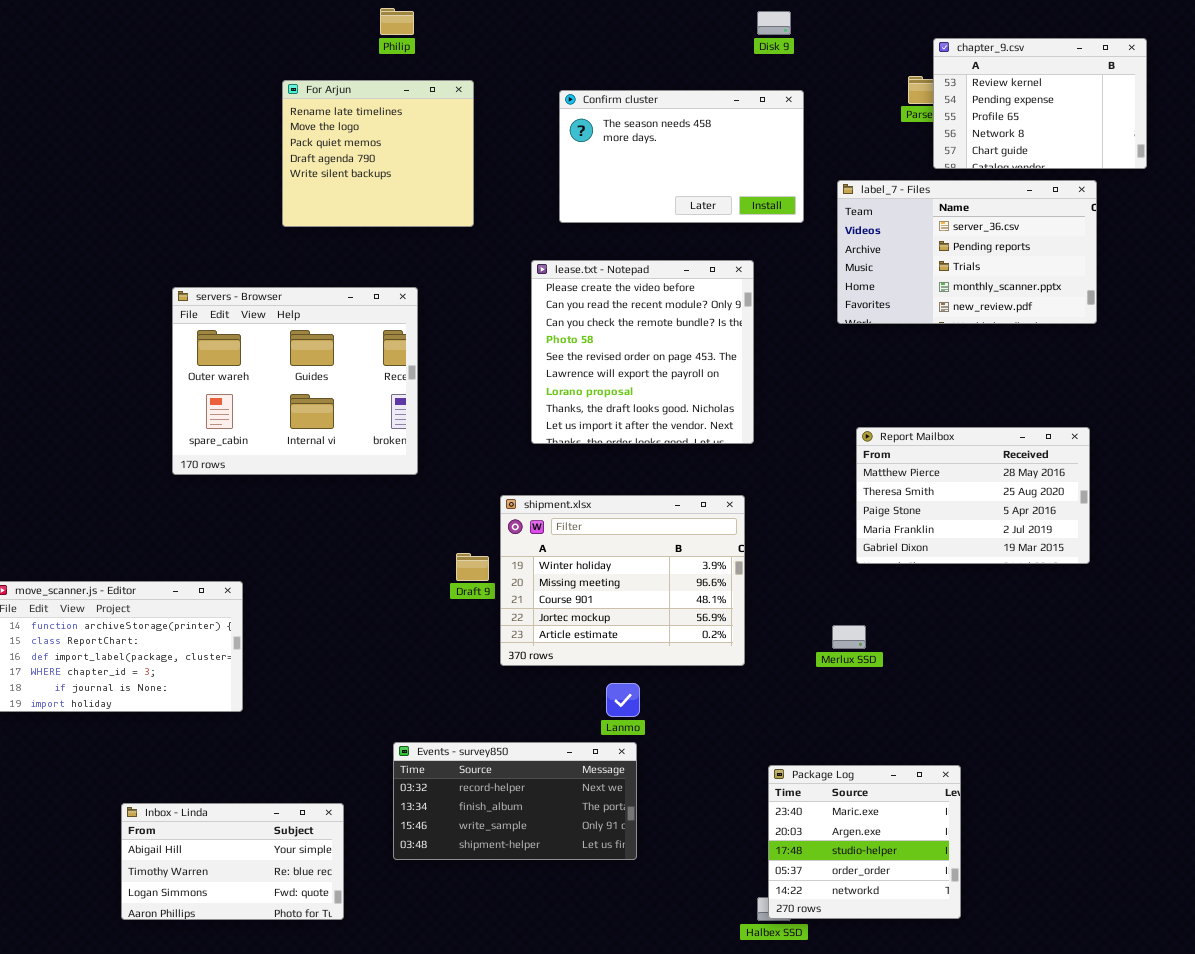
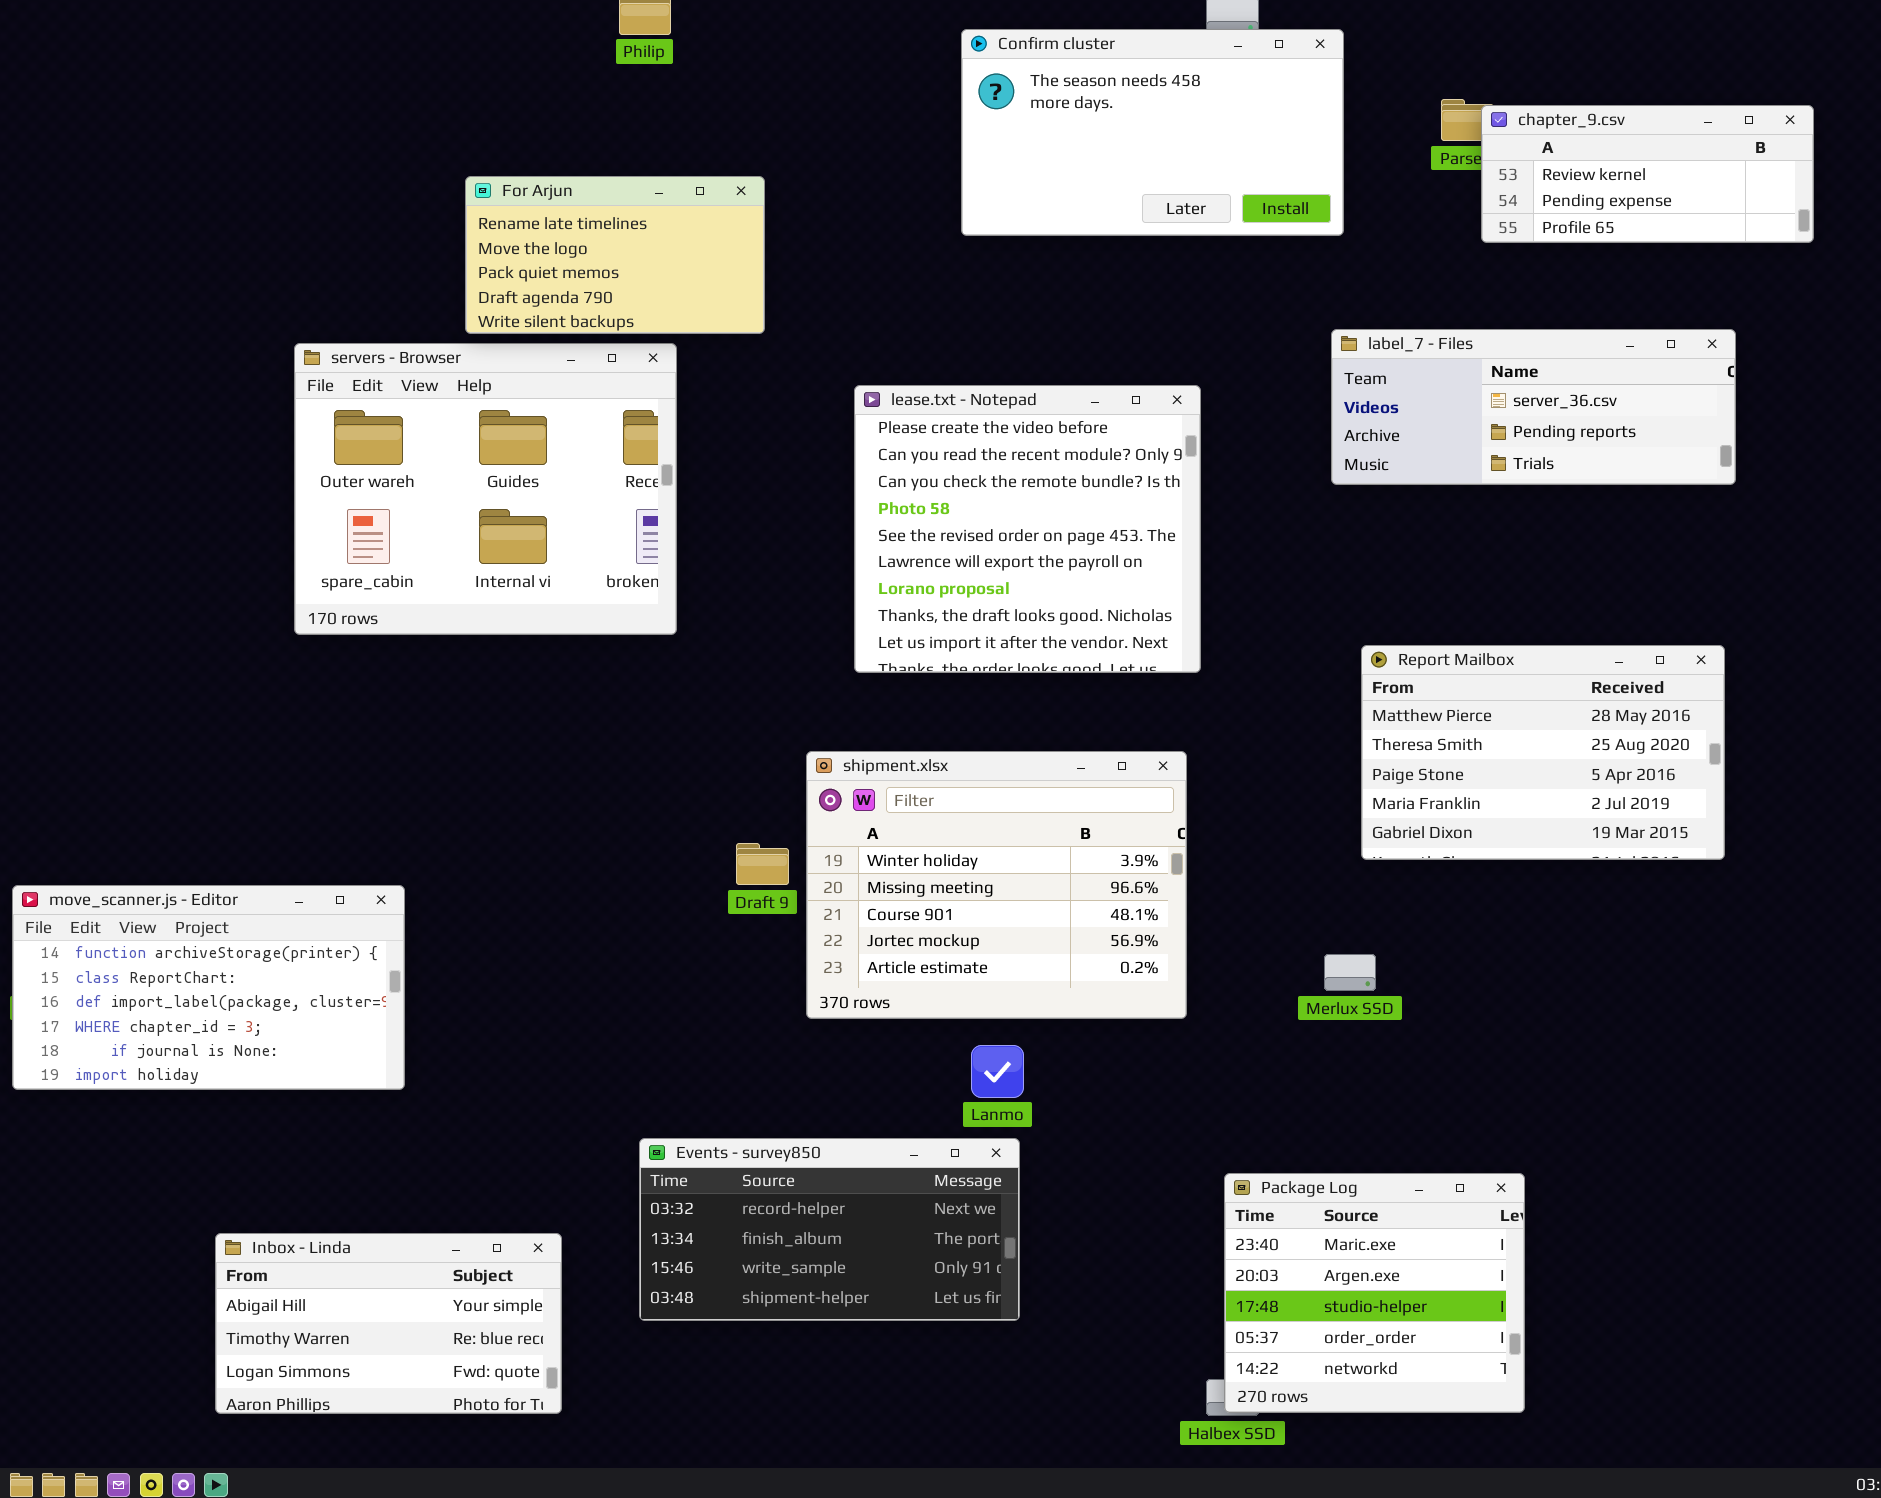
chapter_9.csv: [933,38,1147,169] -> [1481,105,1814,243], resized
For Arjun: [282,80,474,227] -> [465,176,765,334], resized
Confirm cluster: [559,90,804,223] -> [961,29,1344,236], moved
label_7 - Files: [837,180,1097,324] -> [1331,329,1736,485], resized
servers - Browser: [172,287,418,475] -> [294,343,677,635], moved

